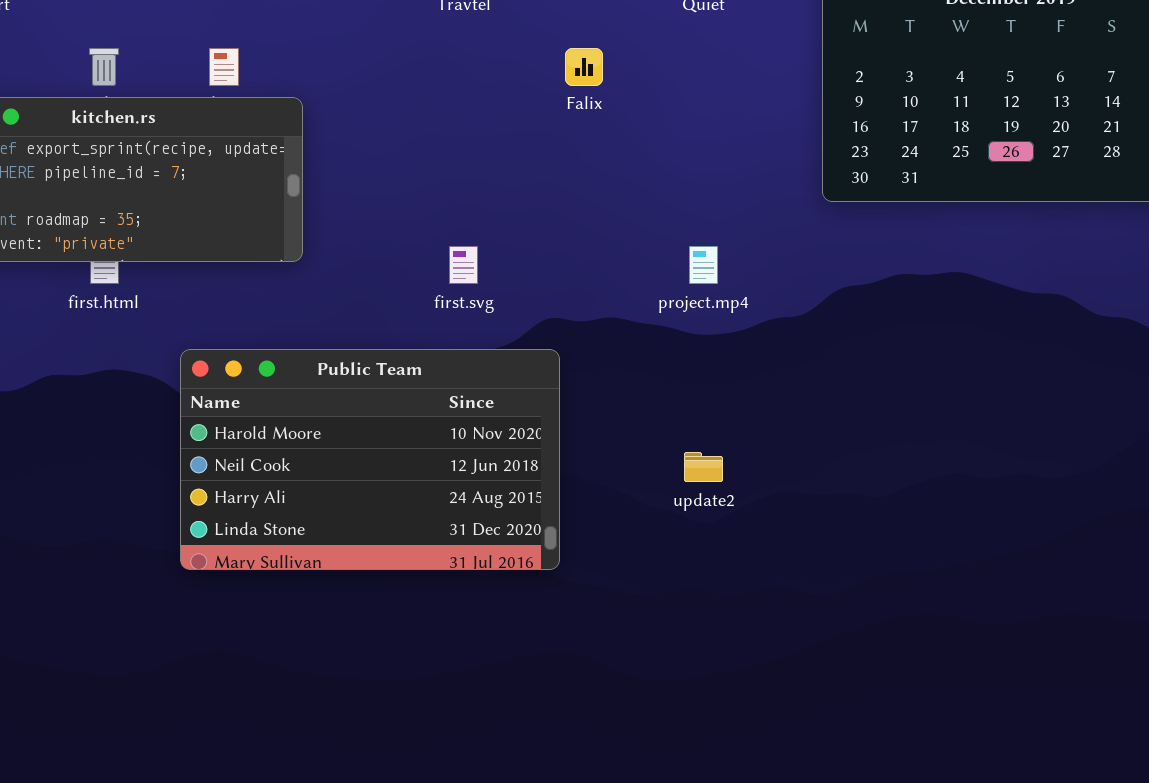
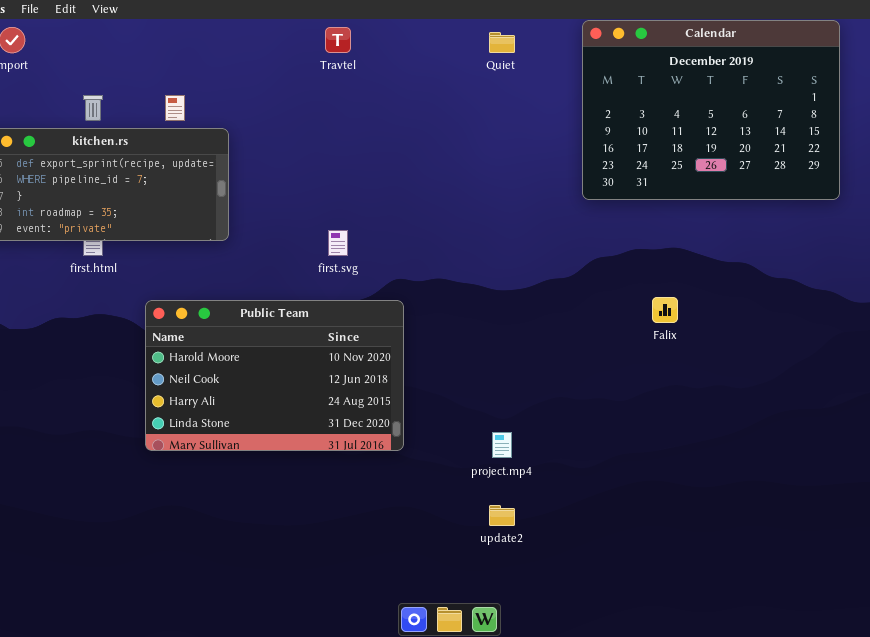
Falix: [565,48,603,86] -> [652,297,678,323], moved
project.mp4: [689,246,718,284] -> [492,432,512,458], moved
update2: [684,452,723,482] -> [489,505,515,526], moved

